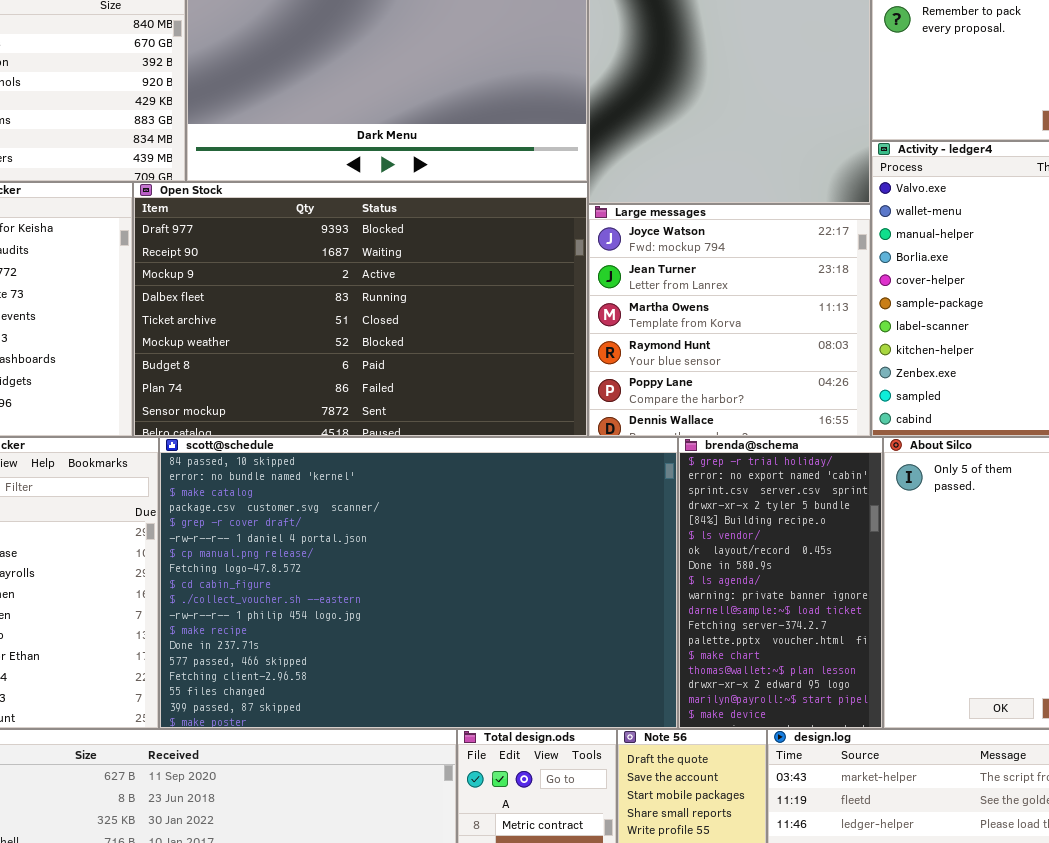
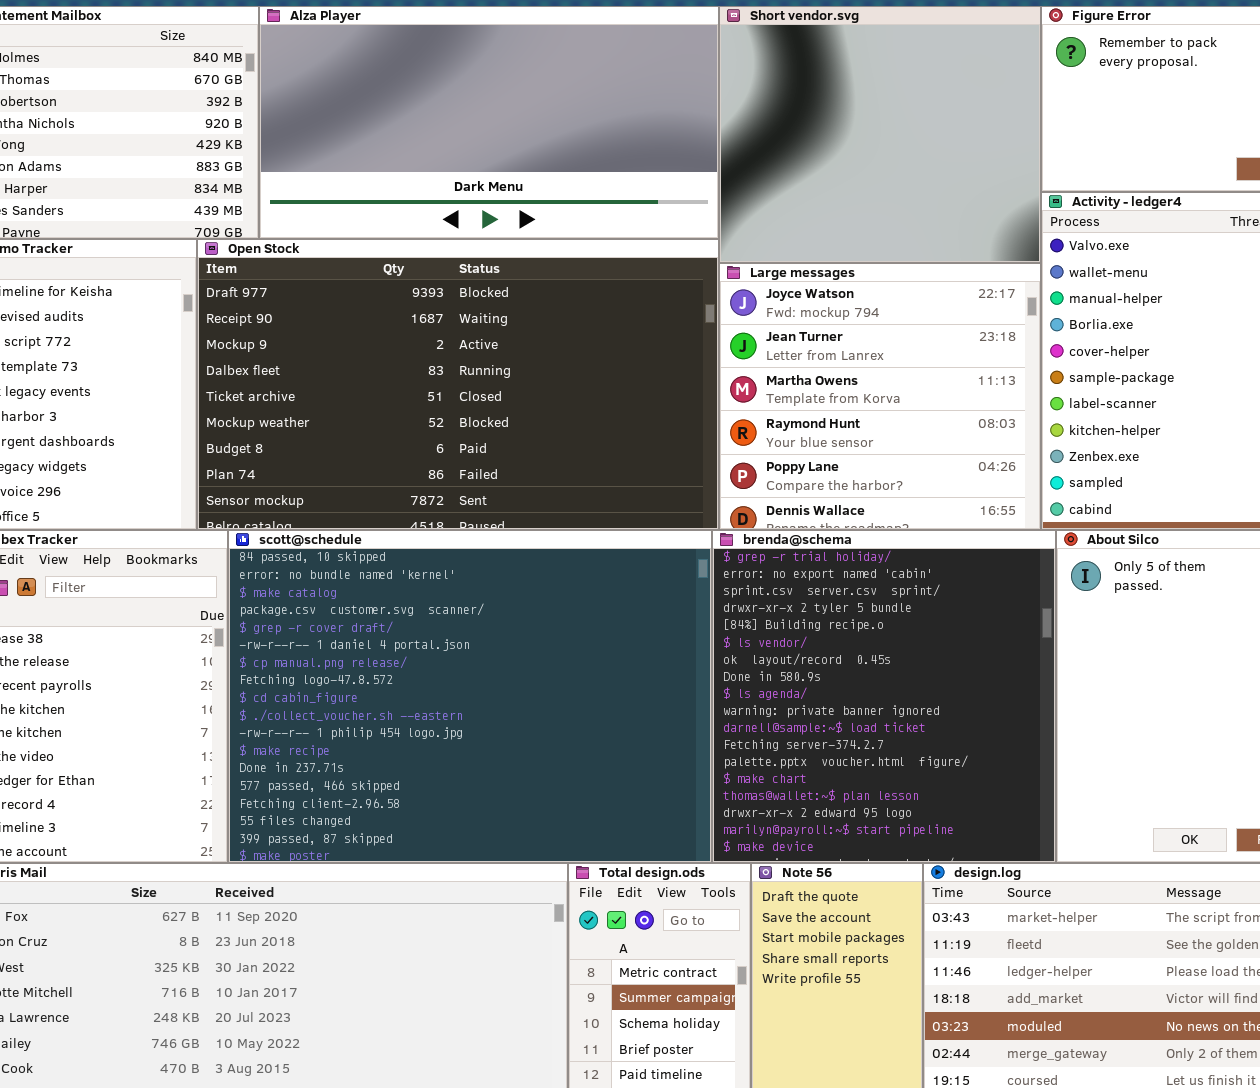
scott@schedule: [159,437,678,729] -> [228,530,712,863], resized
brenda@schema: [678,437,883,729] -> [712,530,1056,863], resized

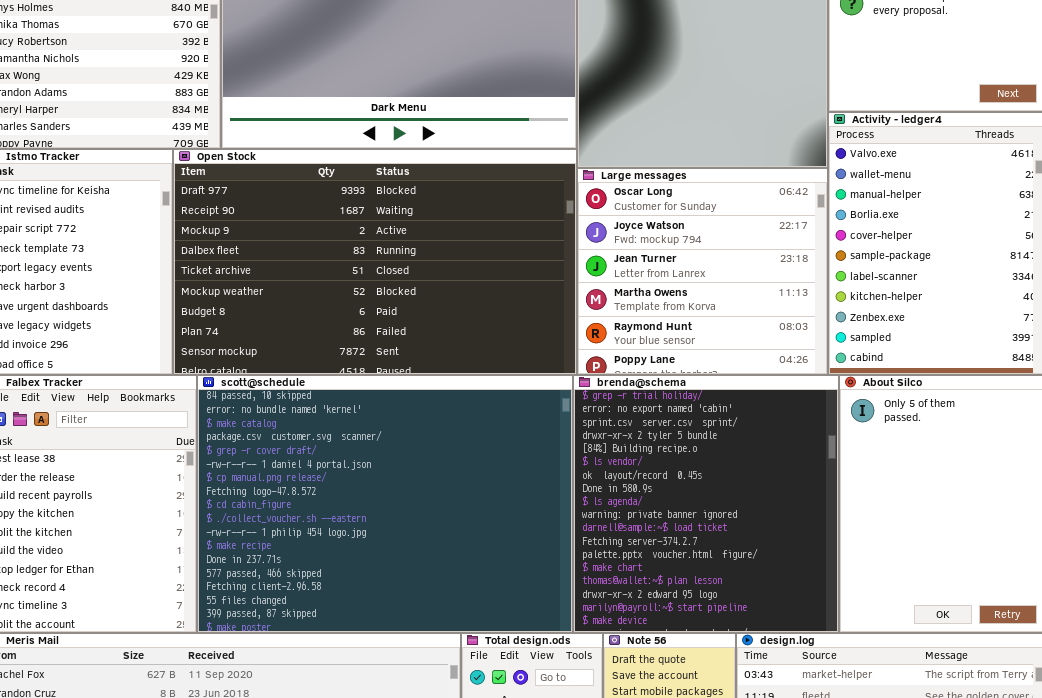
Large messages: [719,263,1041,530] -> [577,168,828,375], scrolled up 1 row

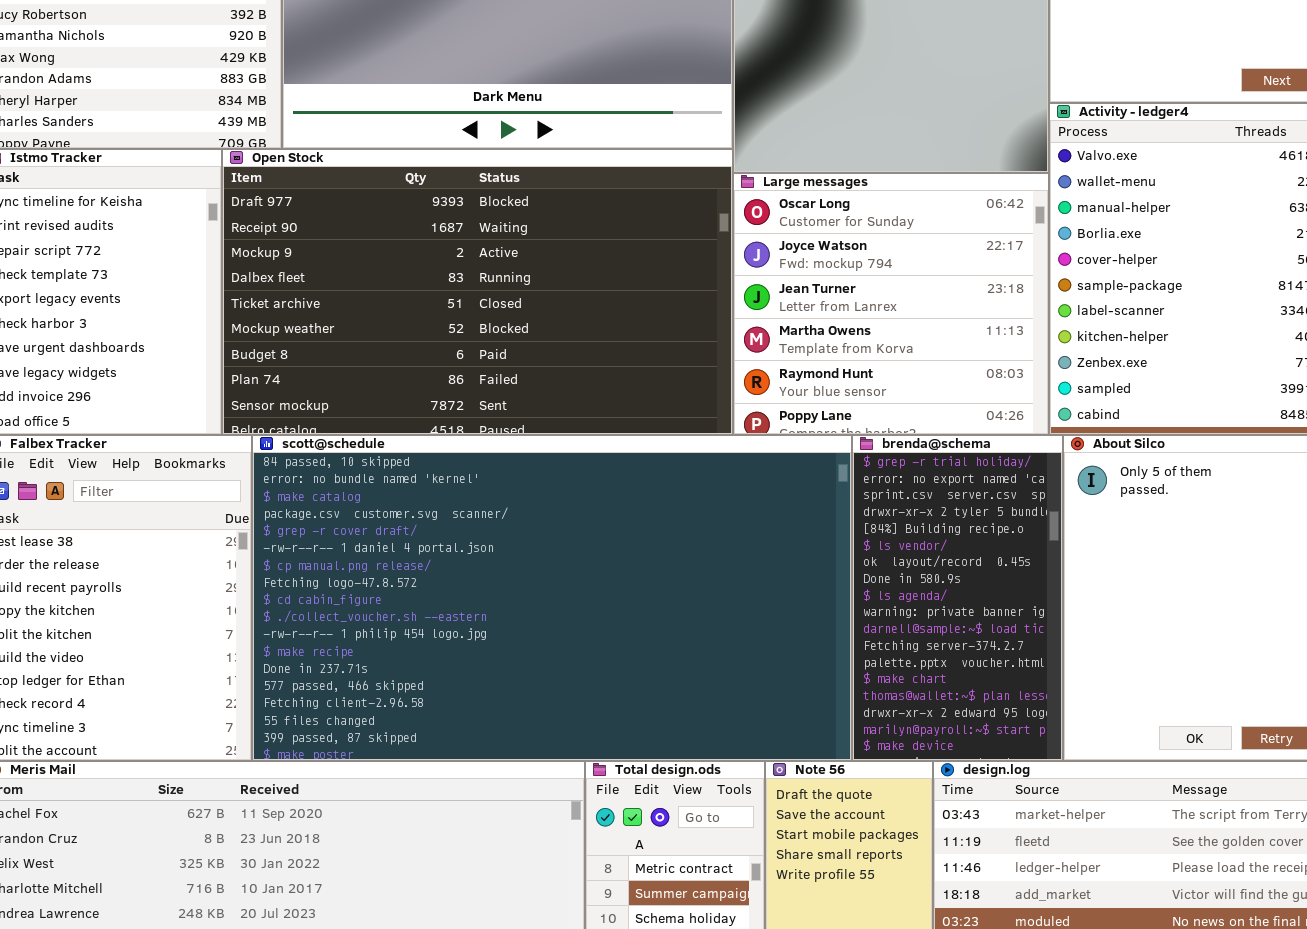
scott@schedule: [197,375,573,633] -> [252,435,852,761], resized
brenda@schema: [573,375,839,633] -> [852,435,1063,761], resized

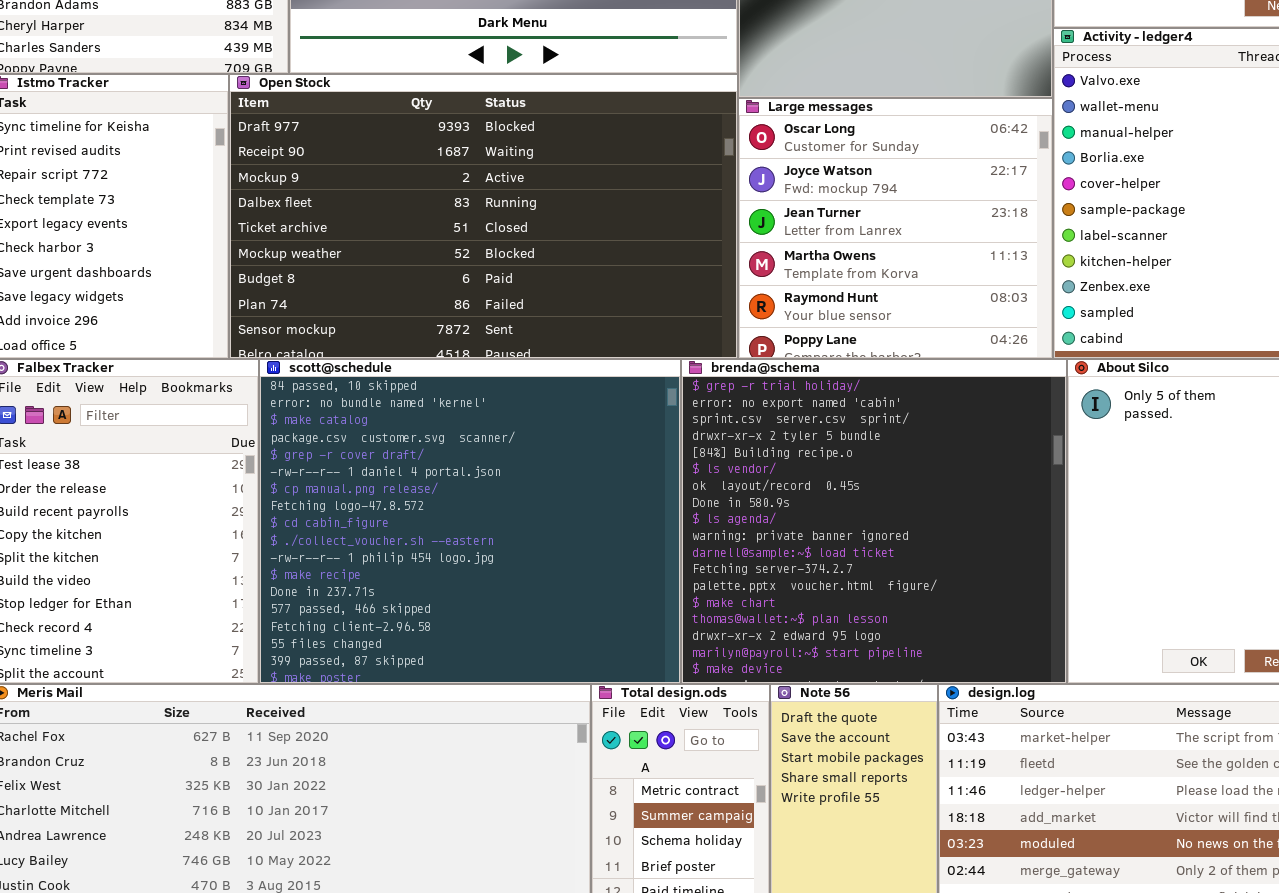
scott@schedule: [252,435,852,761] -> [259,359,681,684], resized
brenda@schema: [852,435,1063,761] -> [681,359,1067,684], resized

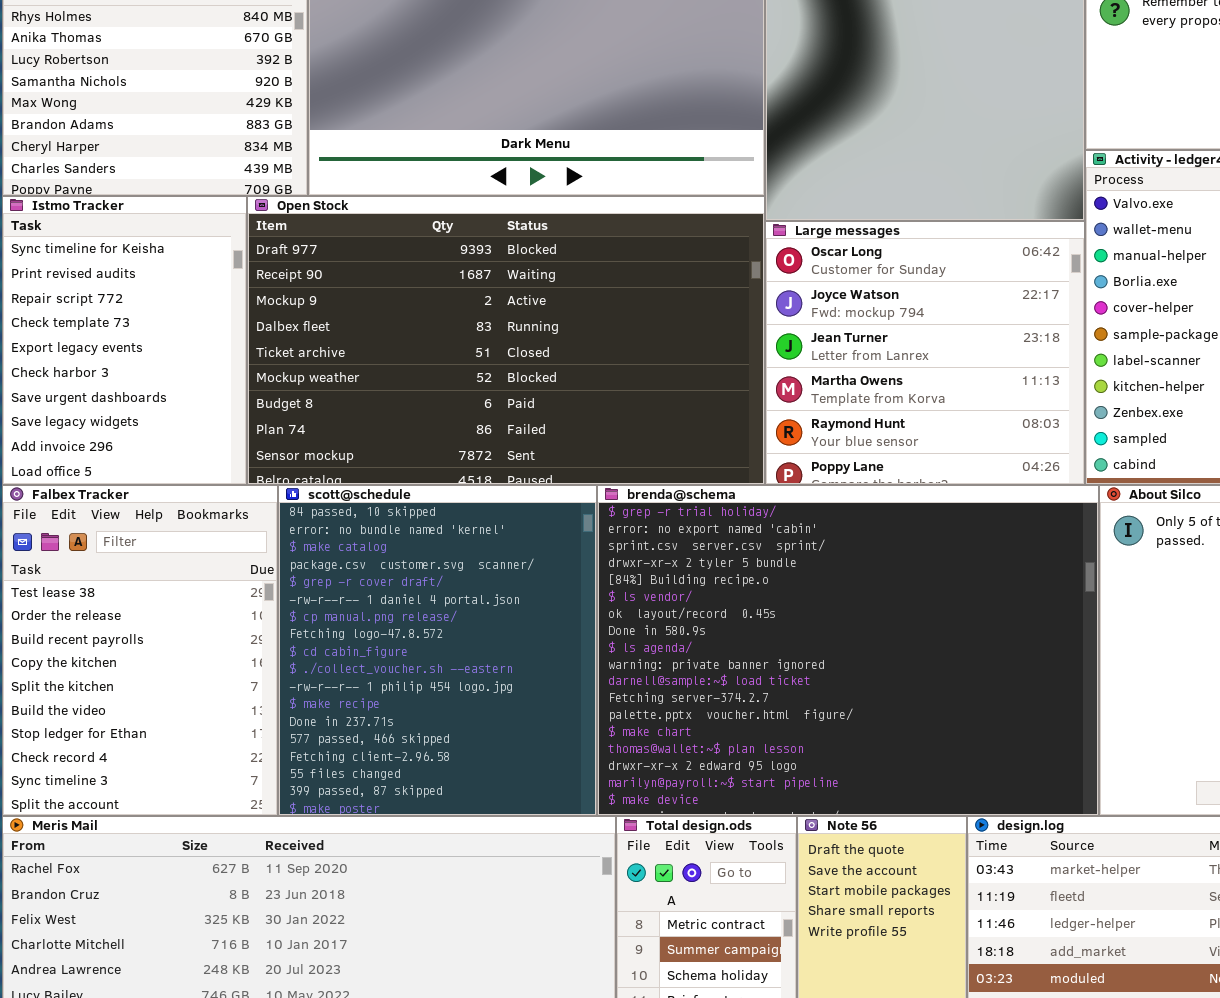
scott@schedule: [259,359,681,684] -> [278,485,597,816], resized
brenda@schema: [681,359,1067,684] -> [597,485,1099,816], resized

